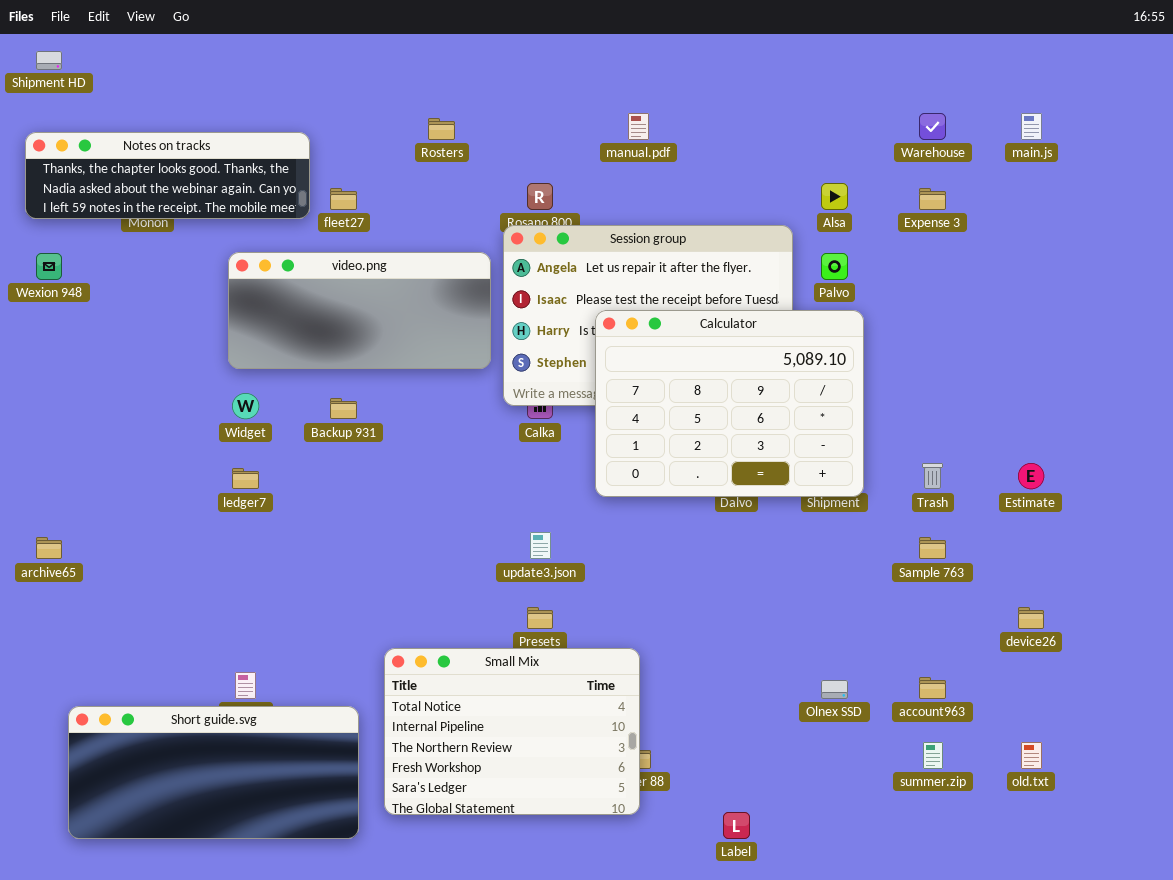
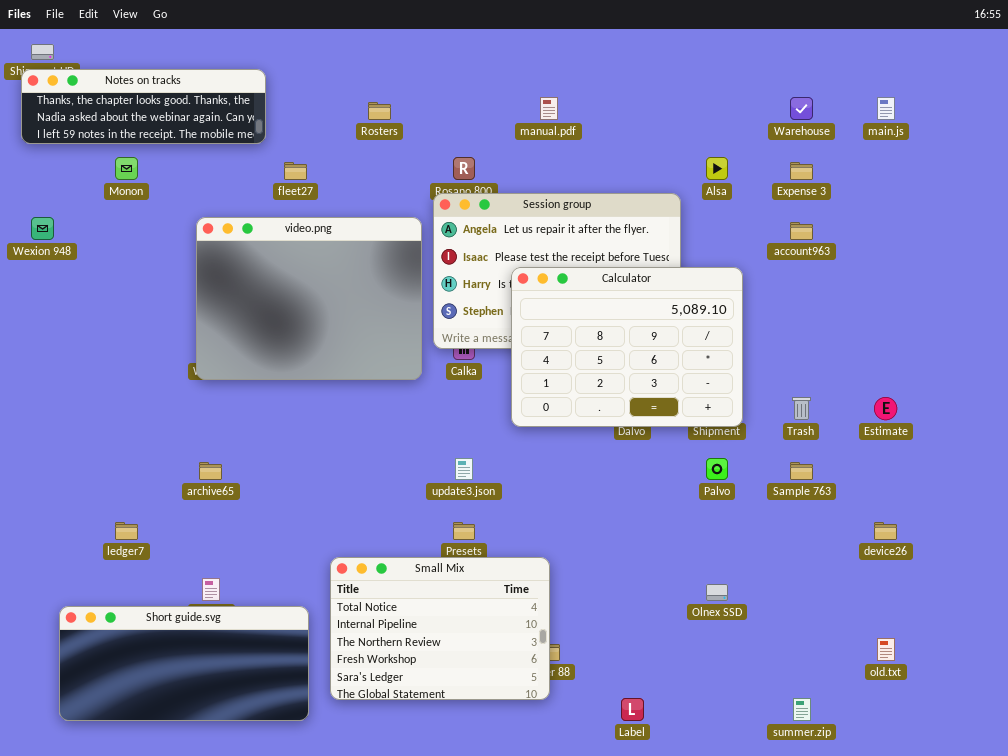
Notes on tracks: [25,132,310,219] -> [21,69,266,144], moved
video.png: [228,252,491,369] -> [196,217,422,380], resized
Palvo: [821,253,848,280] -> [706,458,728,480], moved
ledger7: [232,468,259,489] -> [115,522,138,540], moved
archive65: [36,537,62,559] -> [199,462,222,480], moved
account963: [919,677,946,699] -> [790,222,813,240], moved
summer.zip: [923,742,943,769] -> [793,698,811,721], moved

